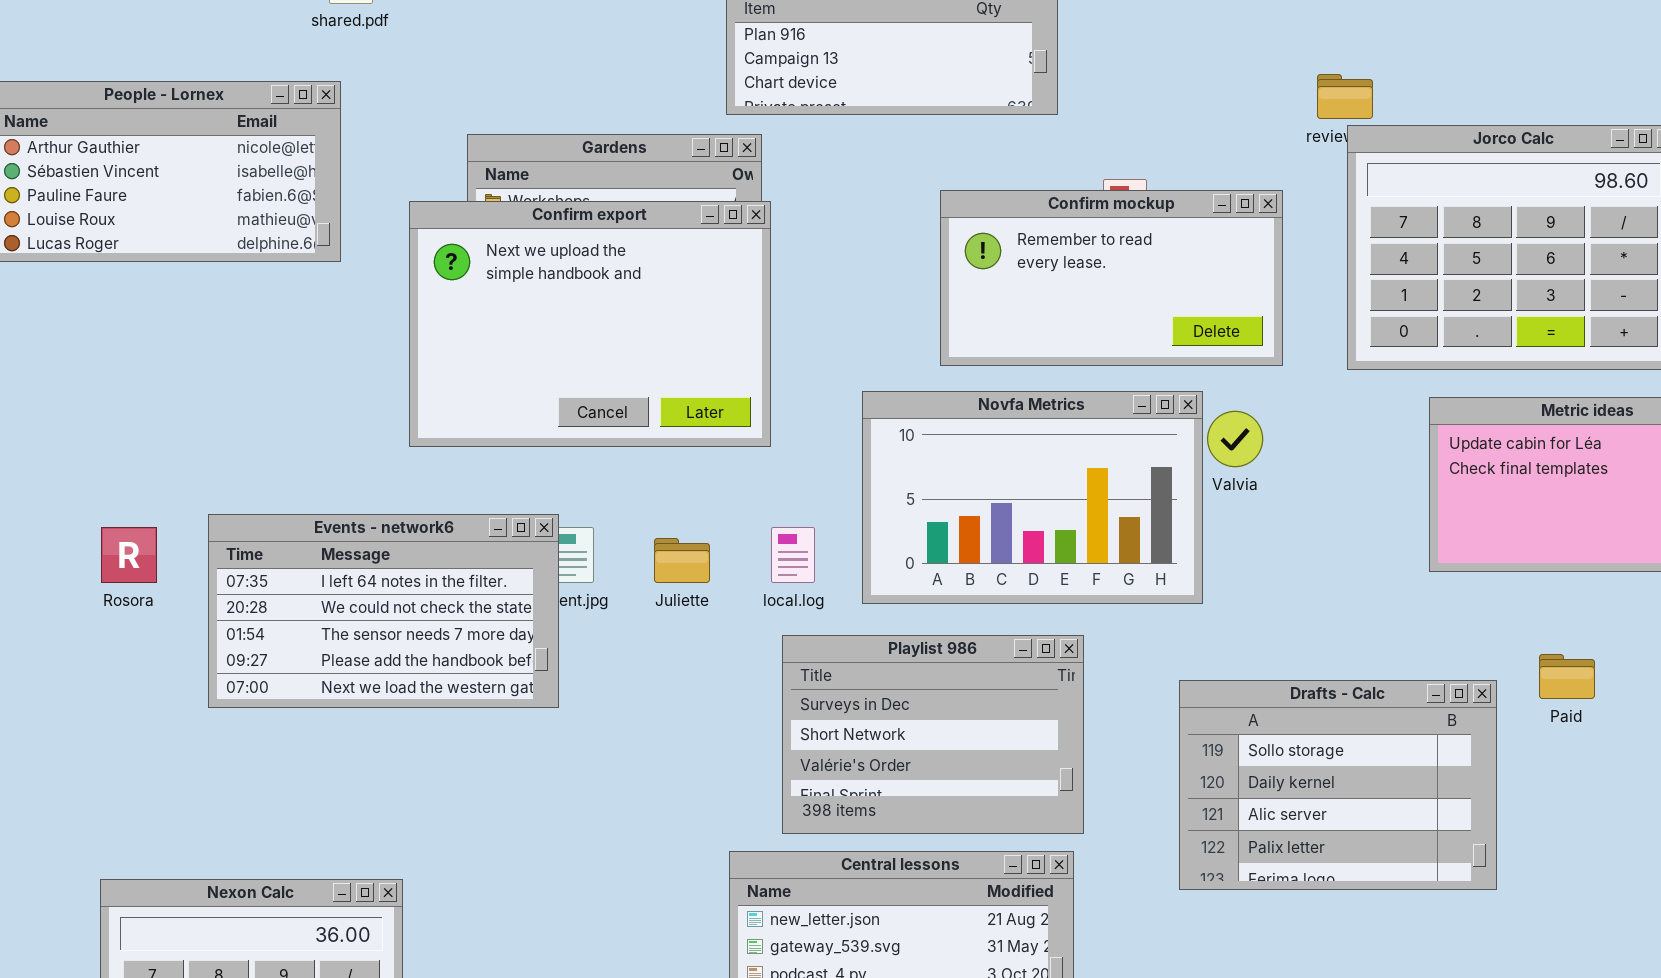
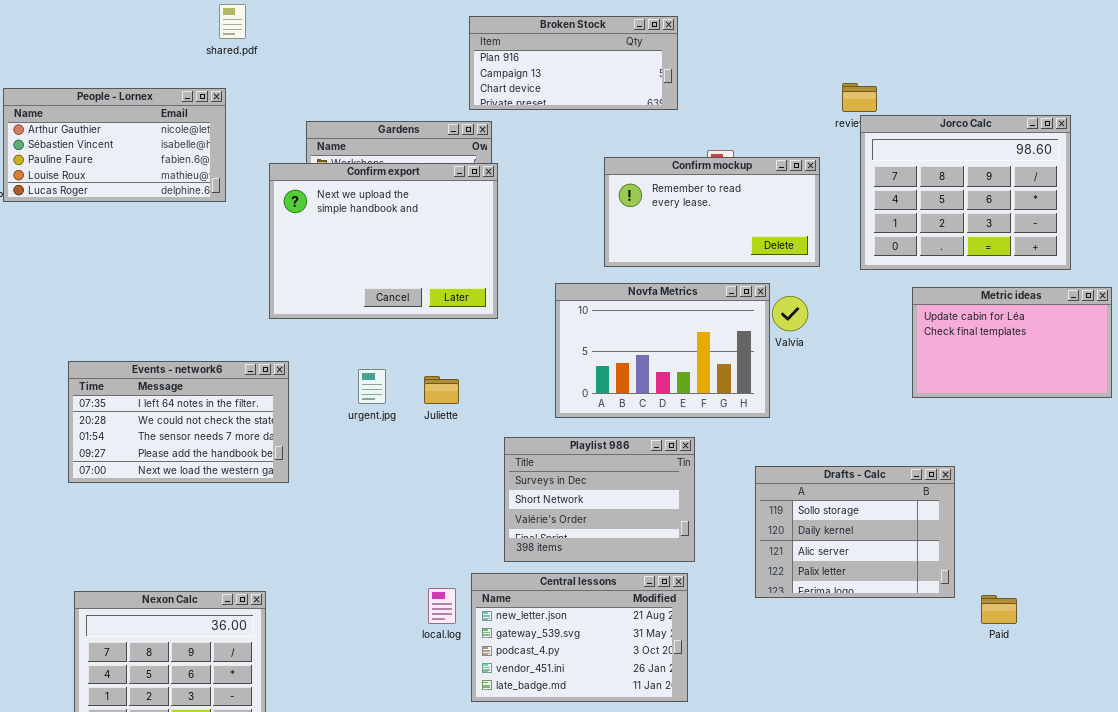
Events - network6: [208,514,559,708] -> [68,361,289,483], moved
local.log: [771,527,815,583] -> [428,588,456,624], moved
Paid: [1539,654,1595,699] -> [981,595,1017,624], moved

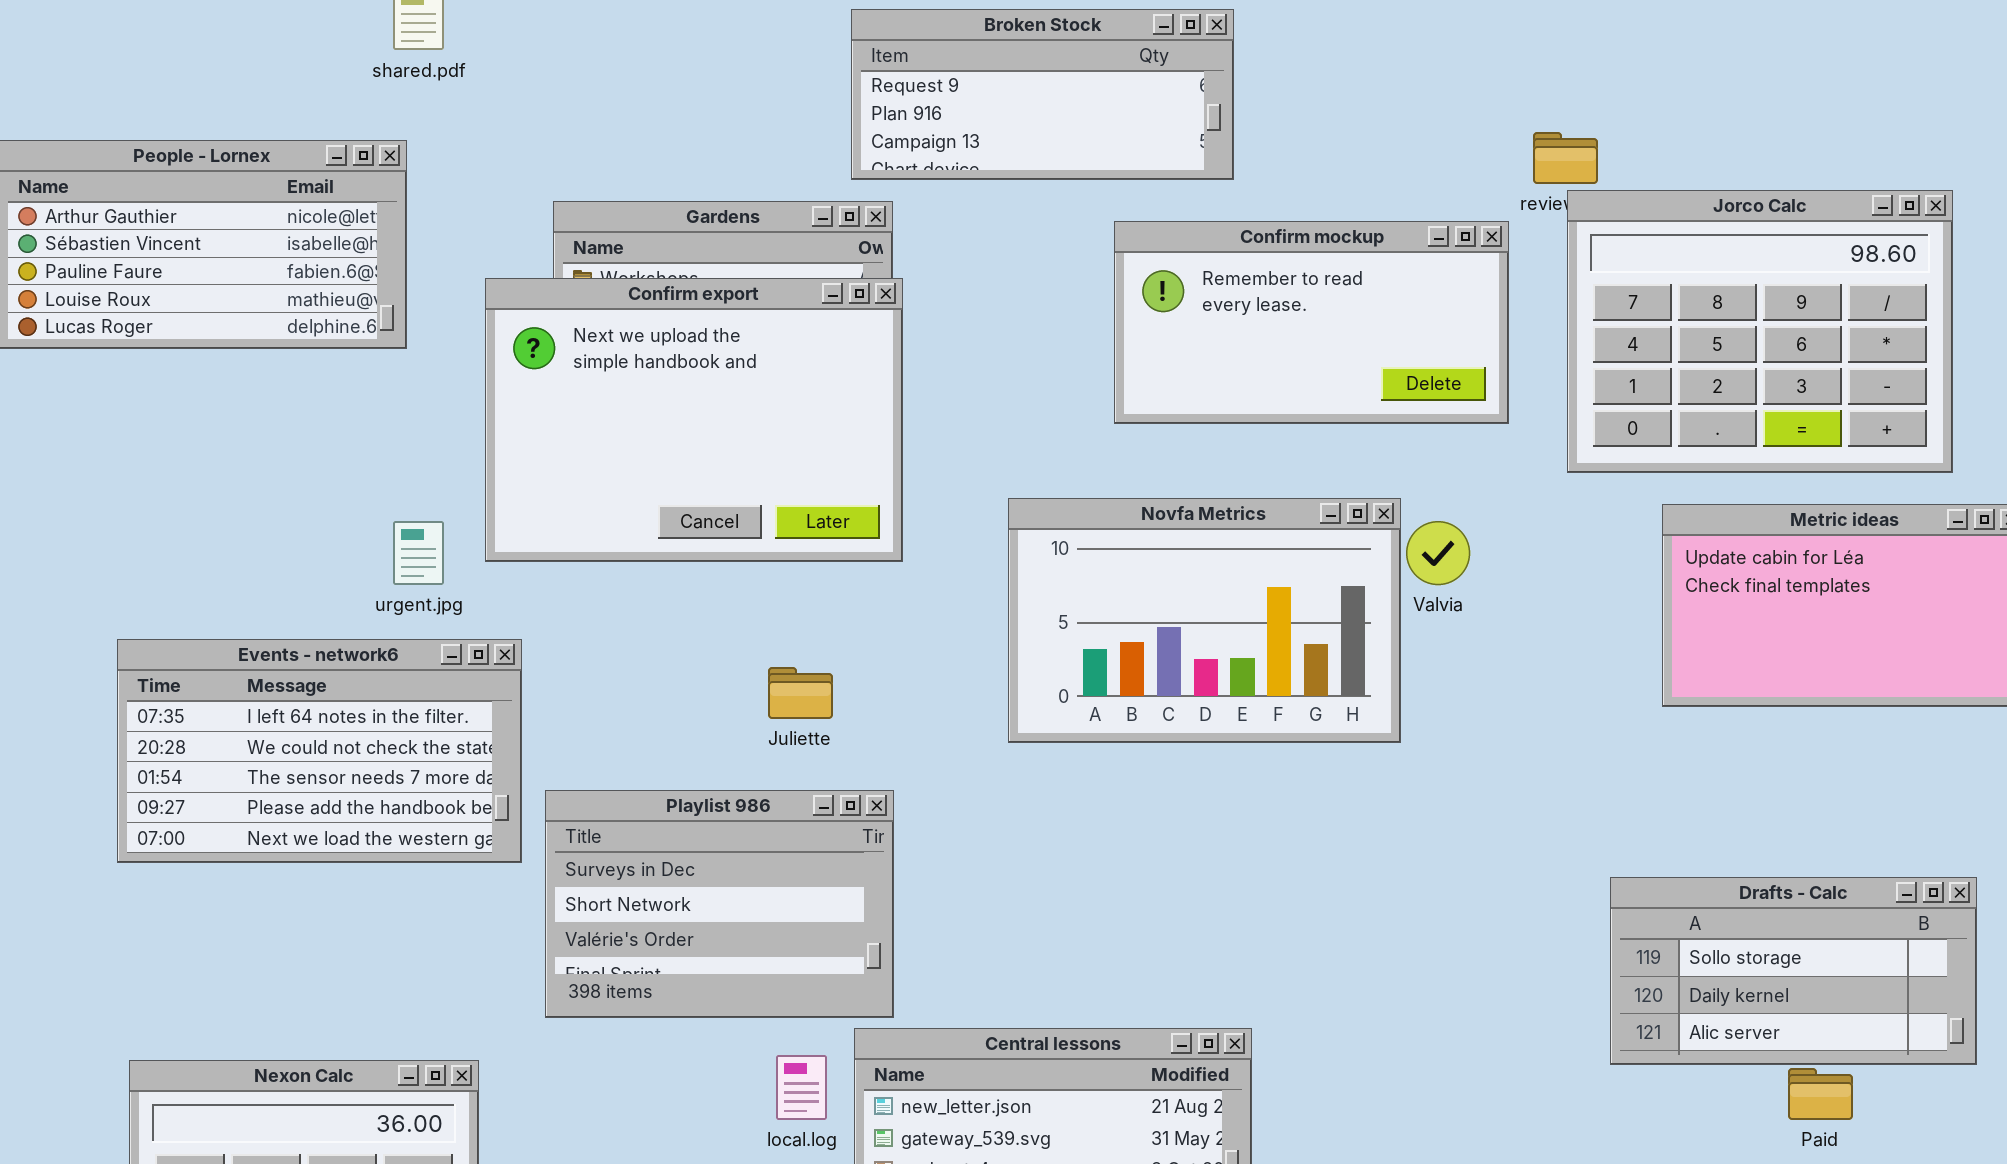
Broken Stock: [469,16,678,110] -> [851,9,1234,180], scrolled up 1 row
Confirm mockup: [604,157,820,267] -> [1114,221,1509,424], moved
urgent.jpg: [358,369,386,404] -> [393,521,444,585], moved
Playlist 986: [504,437,695,562] -> [545,790,894,1018], moved
Drafts - Calc: [755,466,955,598] -> [1610,877,1977,1065], moved, resized

